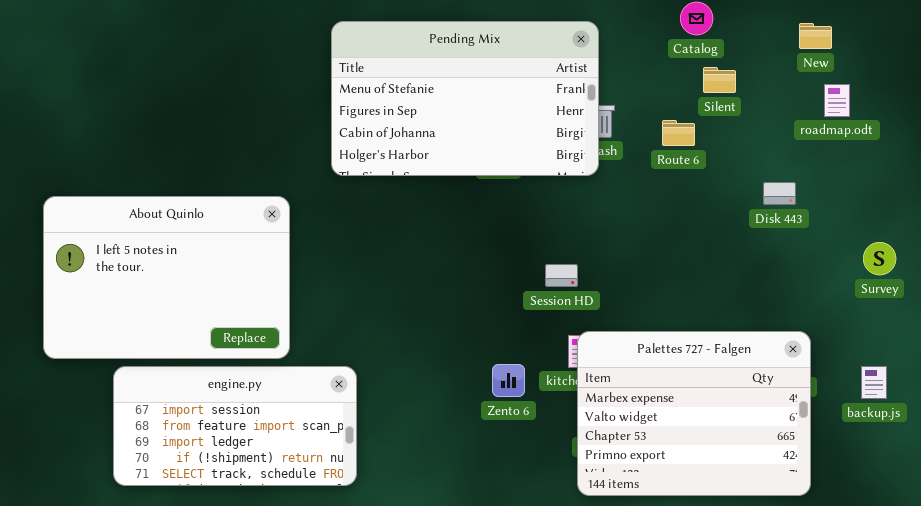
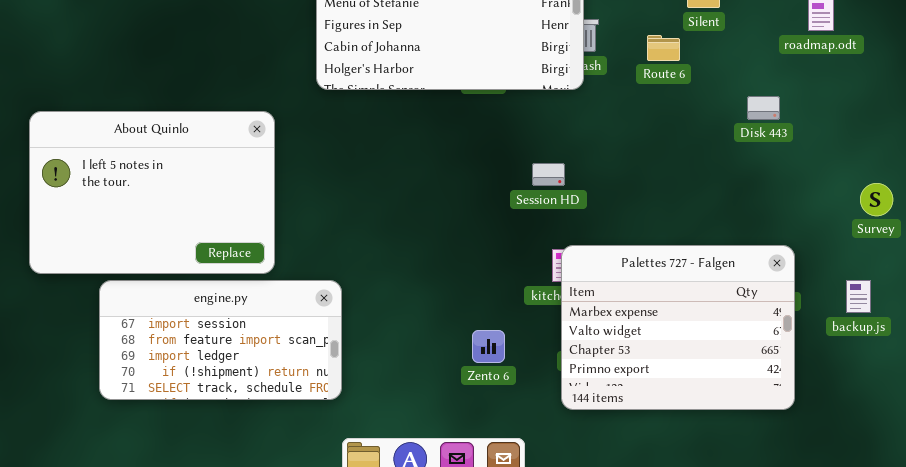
Survey: [863,242,896,275] -> [860,183,893,216], moved
Session HD: [545,264,578,287] -> [532,163,565,186], moved
Zento 6: [492,364,525,397] -> [472,330,505,363], moved

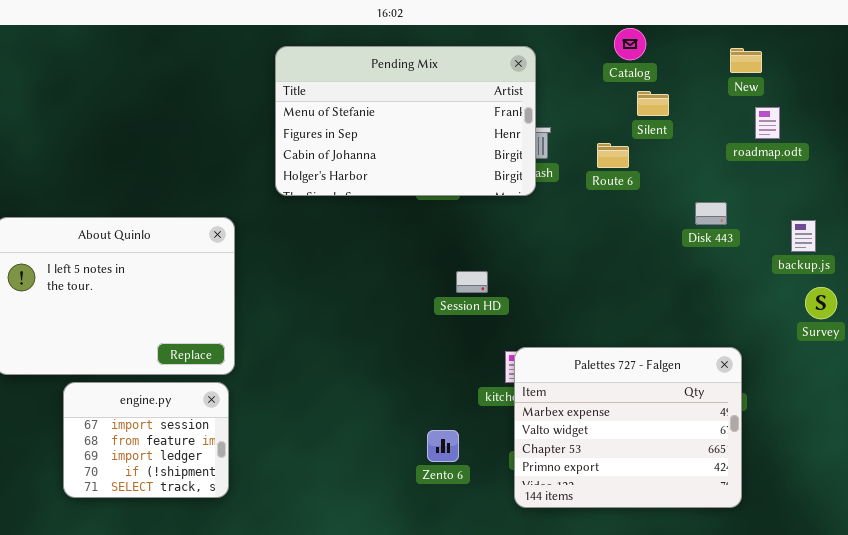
Session HD: [532,163,565,186] -> [456,271,488,293], moved
engine.py: [99,280,342,400] -> [63,382,229,498], resized
backup.js: [846,280,871,313] -> [791,220,816,252], moved

